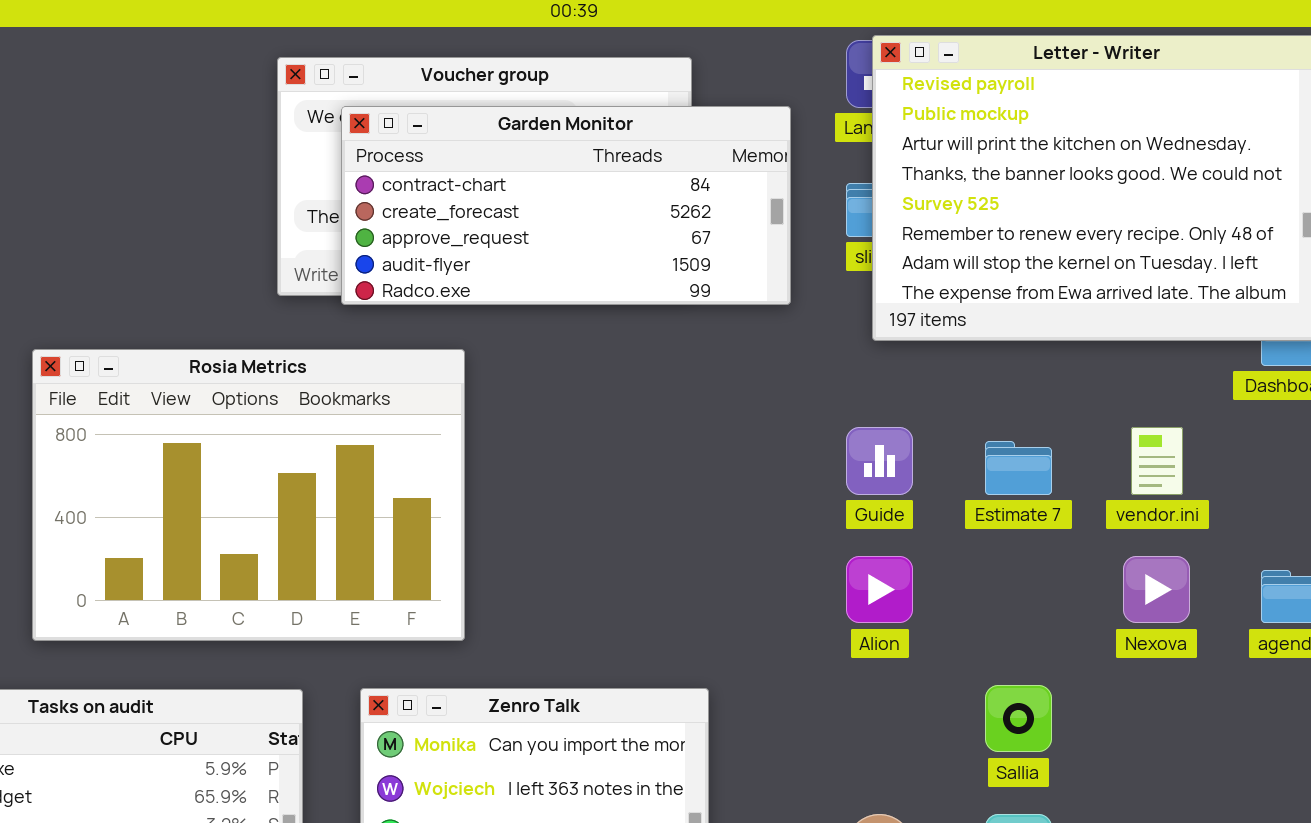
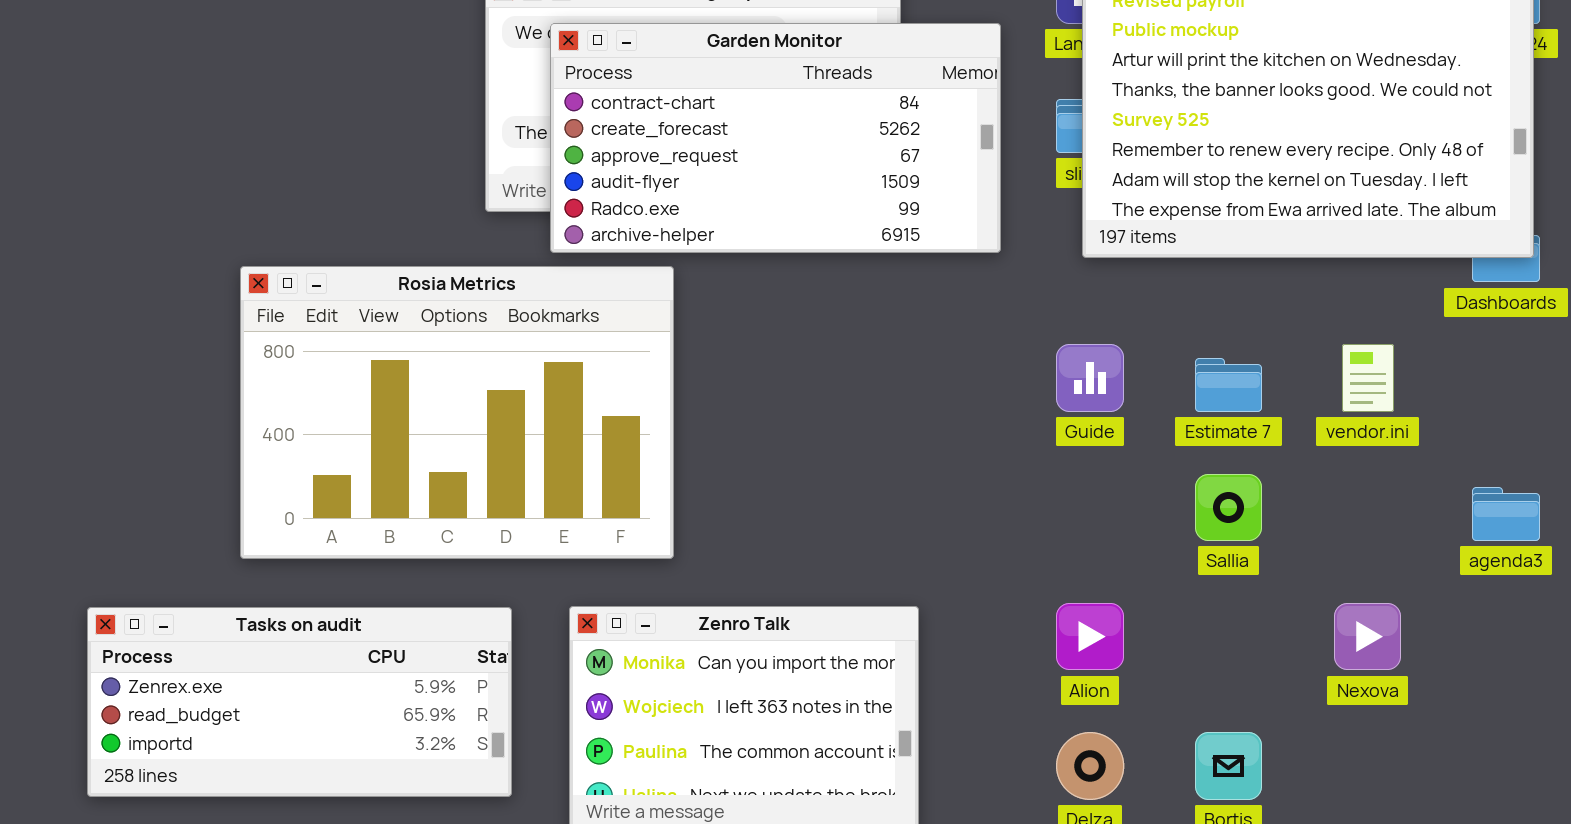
Garden Monitor: [341,106,791,305] -> [550,23,1001,253], resized
Alion: [846,556,913,623] -> [1056,603,1124,670], moved
Nexova: [1123,556,1190,623] -> [1334,603,1401,670], moved
Sallia: [985,685,1052,752] -> [1195,474,1262,541], moved

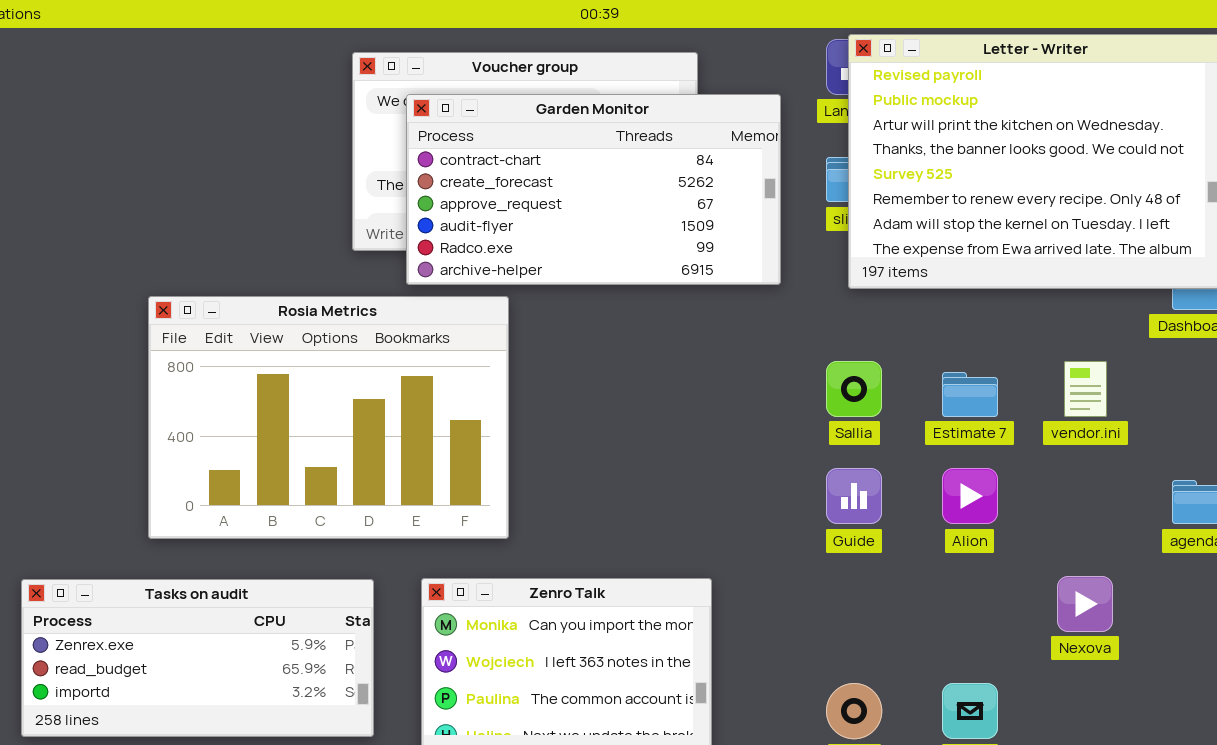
Guide: [1056,344,1124,412] -> [826,468,882,524], moved
Sallia: [1195,474,1262,541] -> [826,361,882,417], moved
Alion: [1056,603,1124,670] -> [942,468,998,524], moved

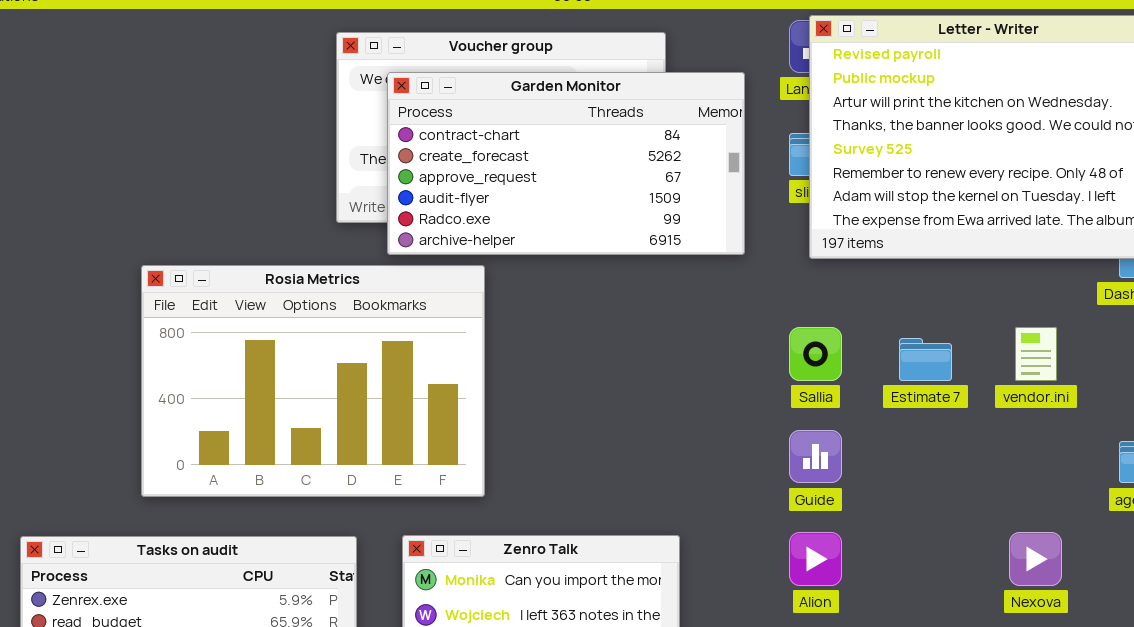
Alion: [942,468,998,524] -> [789,532,842,586], moved

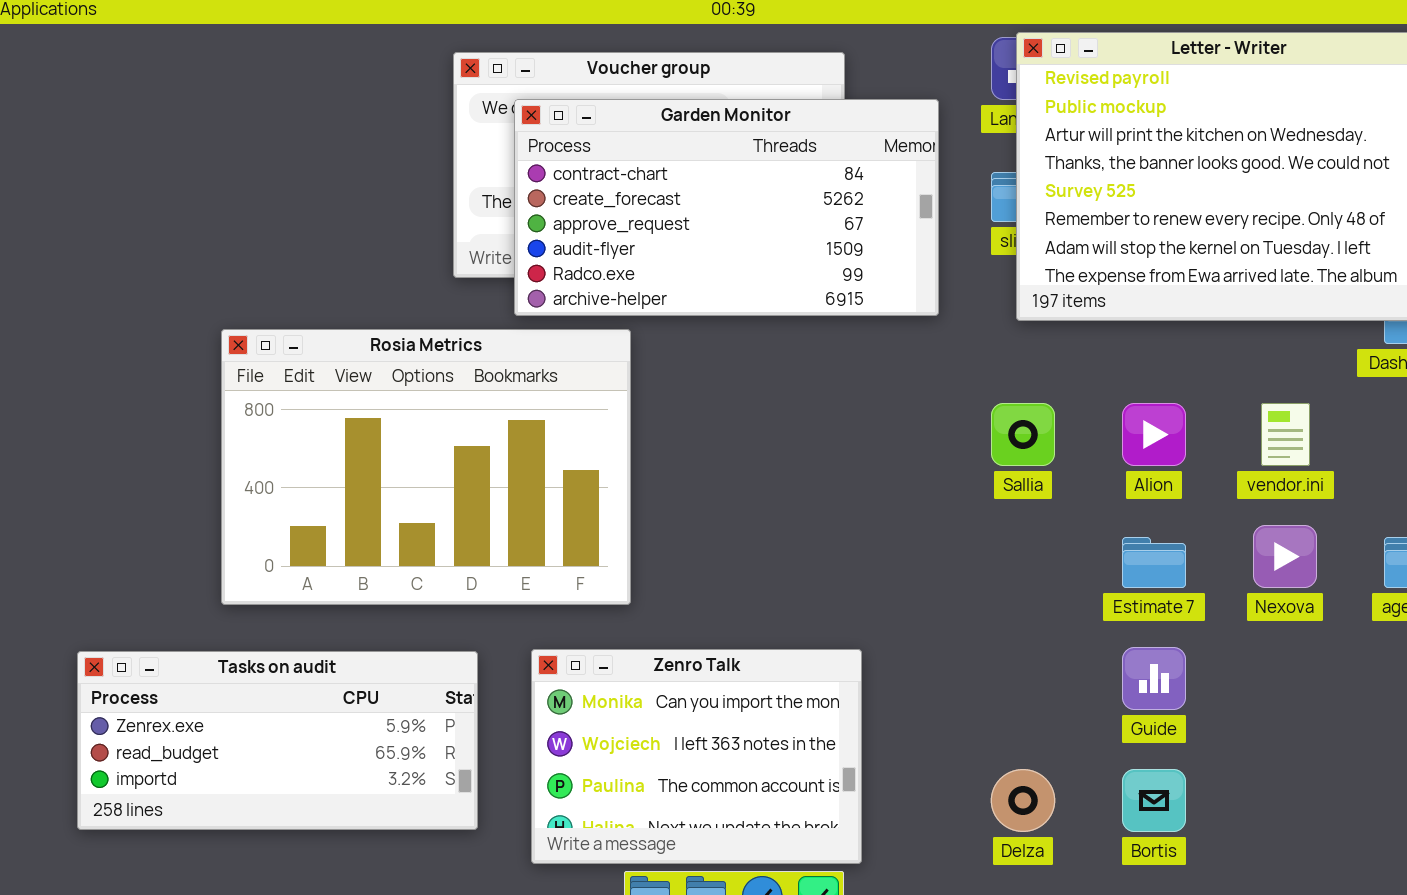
Estimate 7: [899,338,952,381] -> [1122,537,1186,588], moved
Guide: [789,430,842,483] -> [1122,647,1186,710], moved
Alion: [789,532,842,586] -> [1122,403,1186,466], moved
Nexova: [1009,532,1062,586] -> [1253,525,1317,588], moved

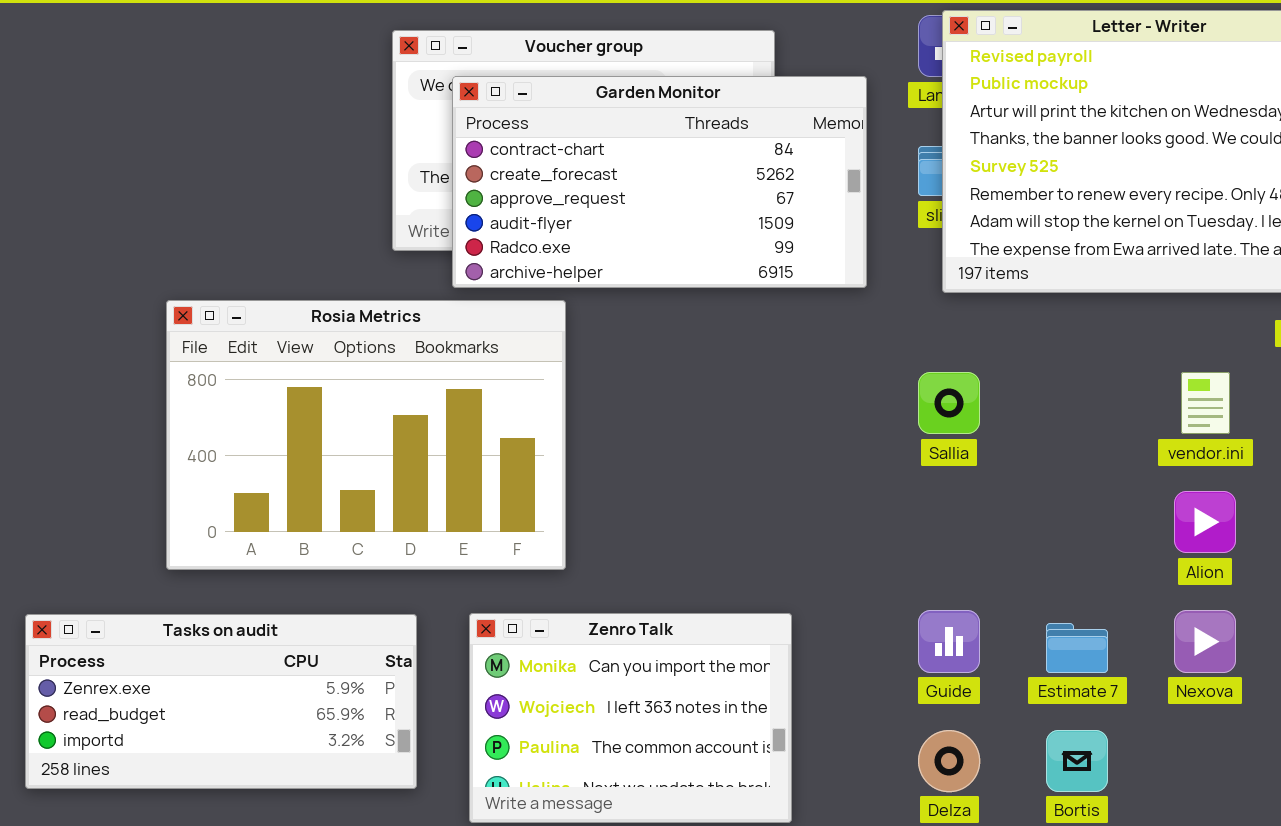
Alion: [1122,403,1186,466] -> [1174,491,1236,553], moved
Nexova: [1253,525,1317,588] -> [1174,610,1236,673], moved
Estimate 7: [1122,537,1186,588] -> [1046,623,1108,673], moved
Guide: [1122,647,1186,710] -> [918,610,980,673], moved

